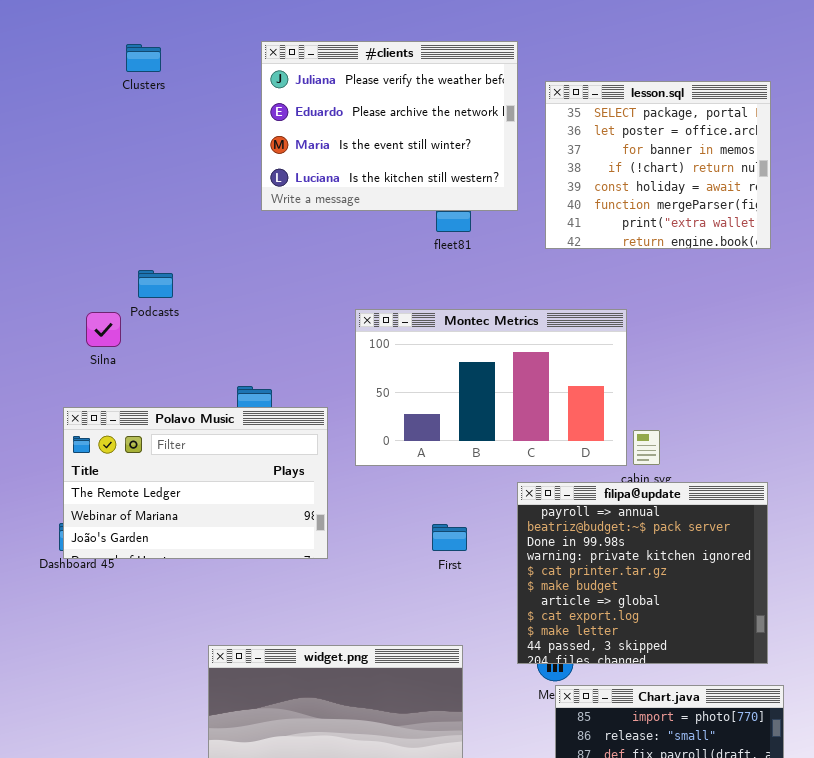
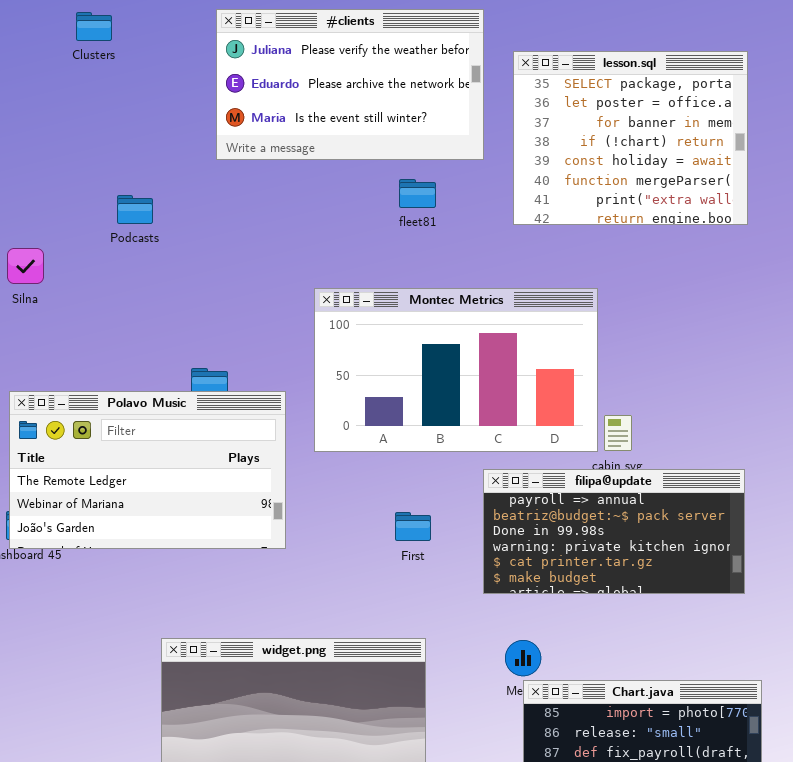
#clients: [261,41,518,211] -> [216,9,484,160], resized
Podcasts: [138,270,173,298] -> [117,195,153,224], moved
Silna: [86,312,121,347] -> [7,248,44,284], moved
filipa@update: [517,482,768,664] -> [483,469,745,594], resized

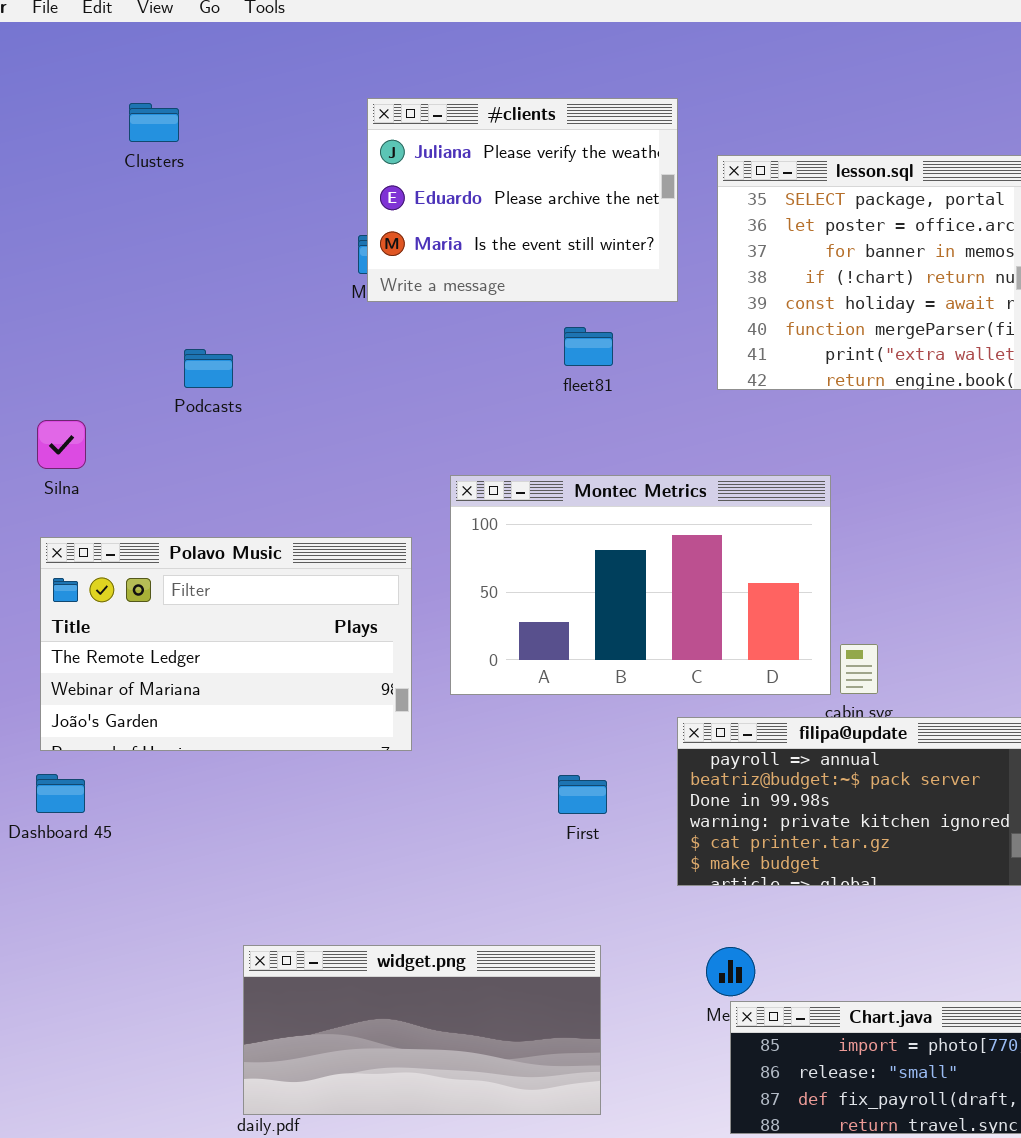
#clients: [216,9,484,160] -> [367,98,678,302], resized
Polavo Music: [9,391,286,549] -> [40,537,412,751], moved

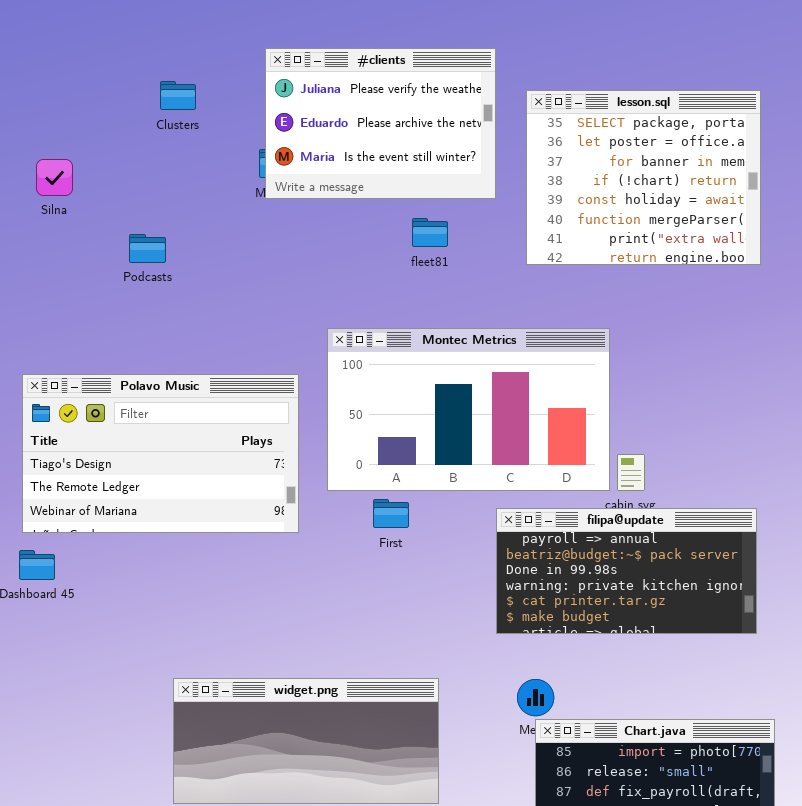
Clusters: [129,103,179,142] -> [160,81,196,110], moved
Silna: [37,420,86,469] -> [36,159,73,196], moved
Polavo Music: [40,537,412,751] -> [22,374,299,533], scrolled up 1 row
First: [558,775,607,814] -> [373,499,409,528], moved

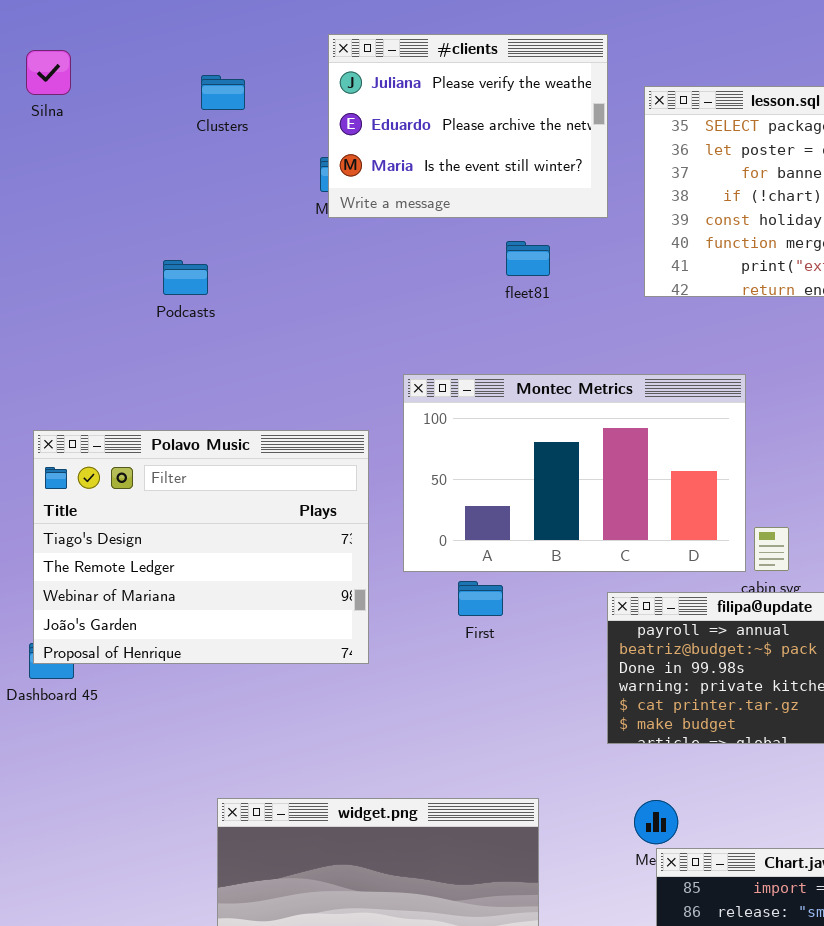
Silna: [36,159,73,196] -> [26,50,71,95], moved
Polavo Music: [22,374,299,533] -> [33,430,369,664], resized

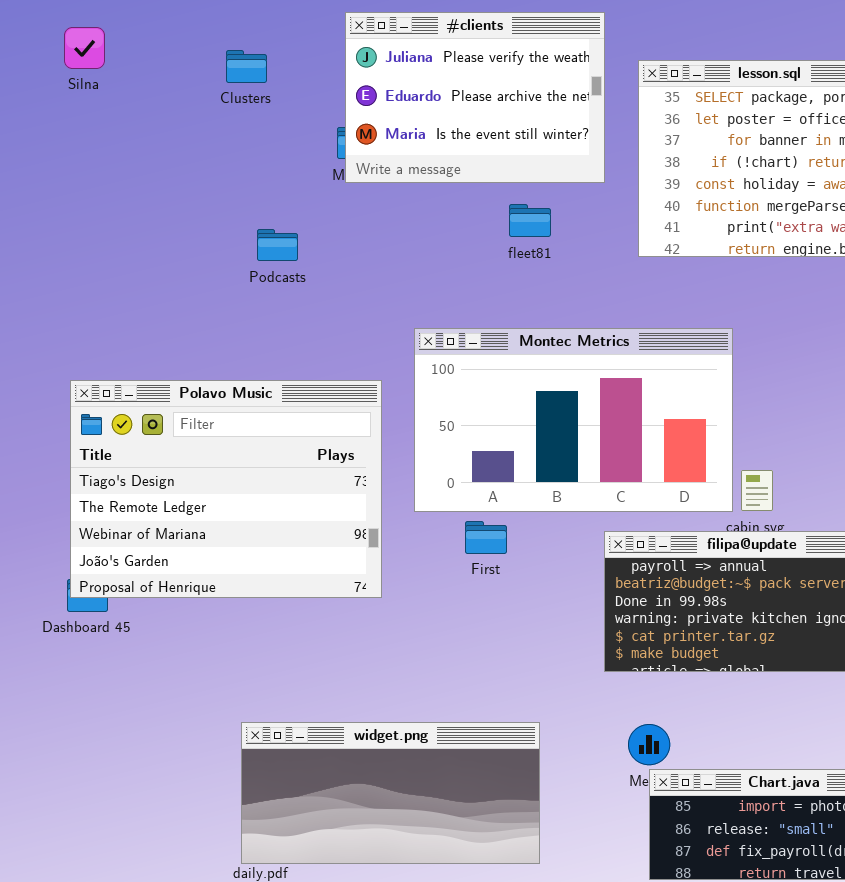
Podcasts: [163,260,208,295] -> [257,229,298,261], moved

